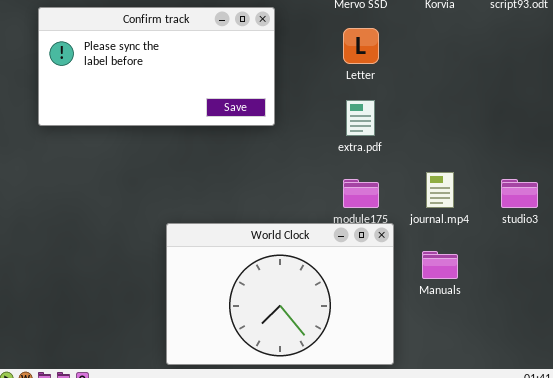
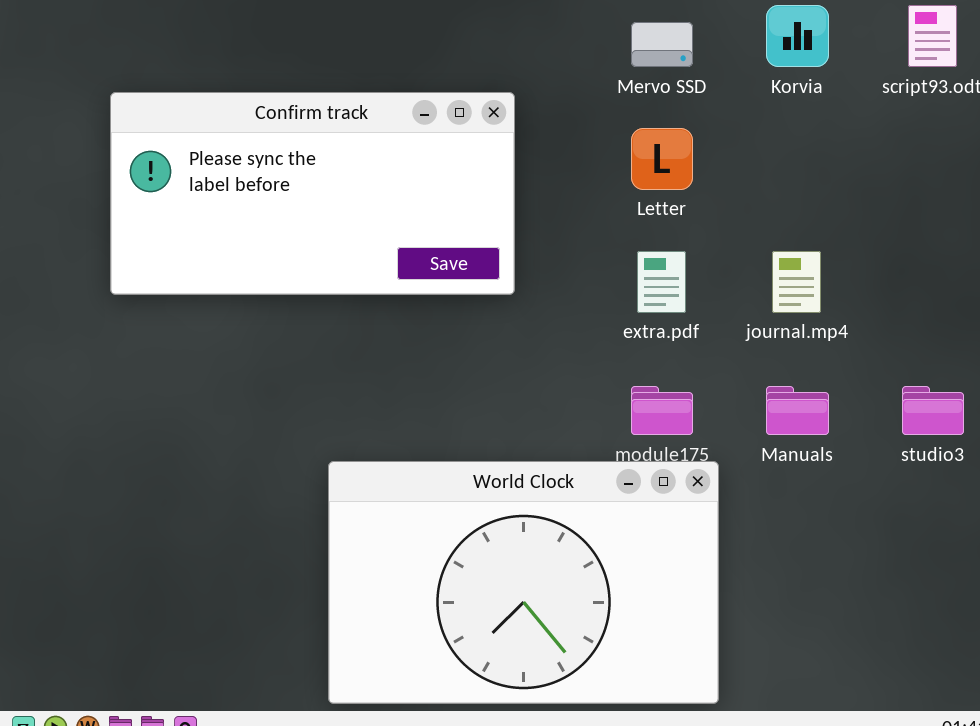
journal.mp4: [426,172,454,208] -> [772,251,821,313], moved
Manuals: [422,251,458,279] -> [766,386,829,435], moved

